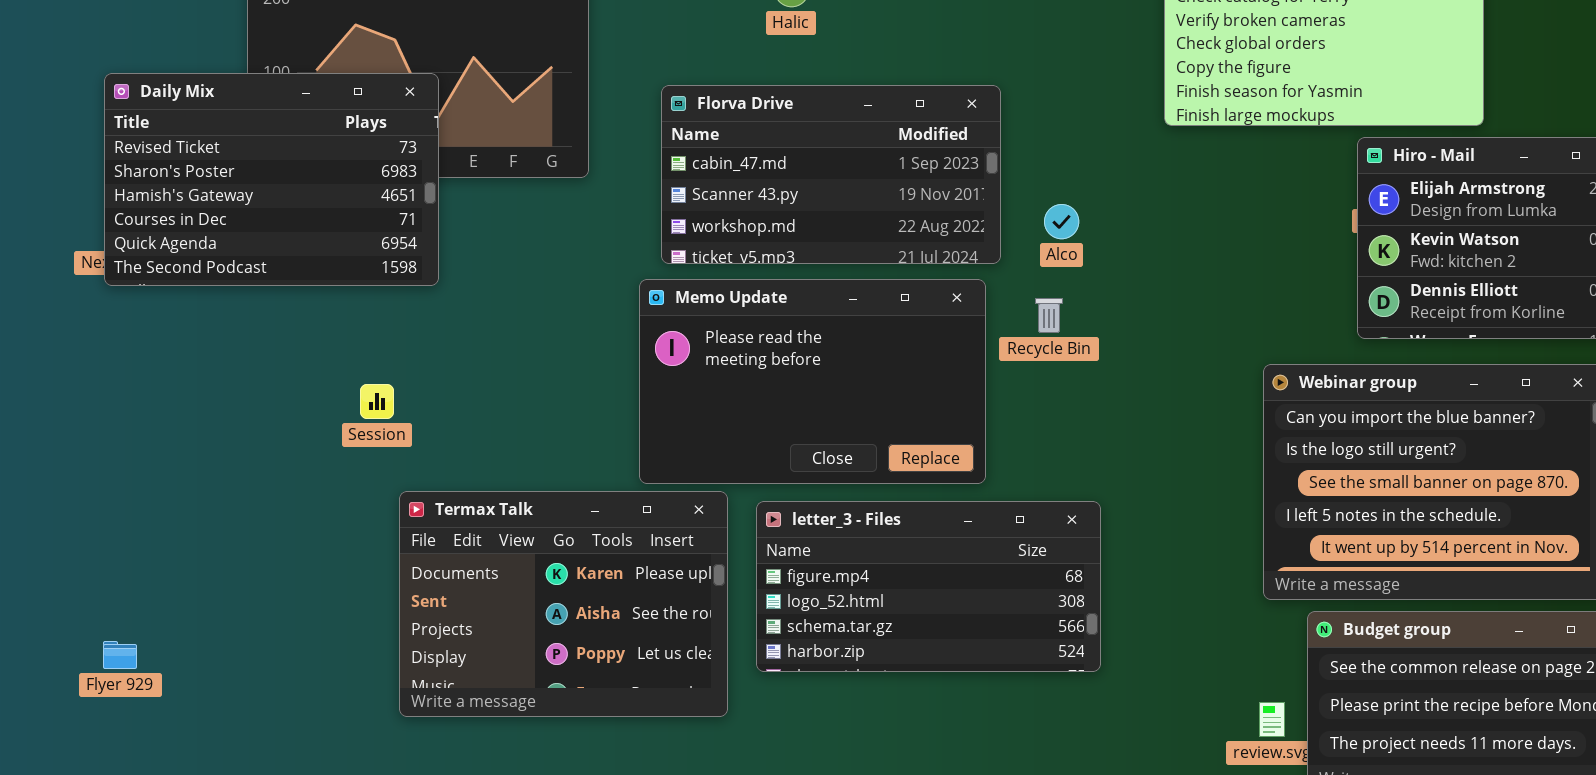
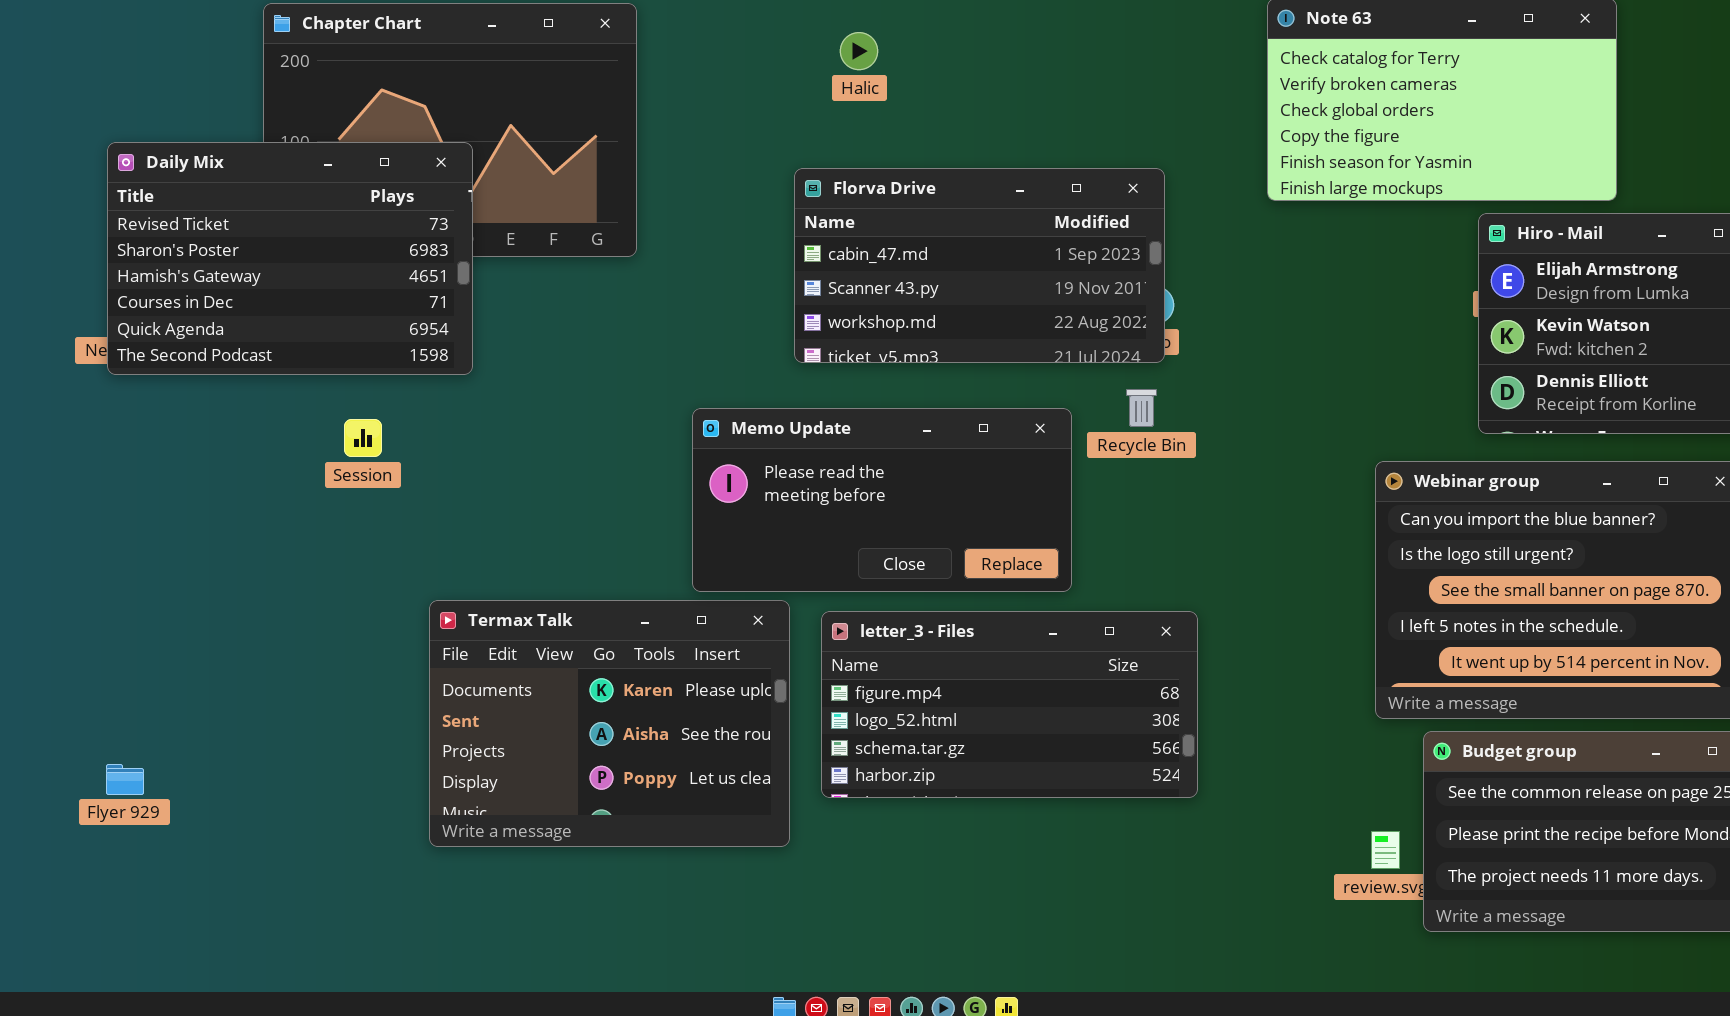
Florva Drive: [661,85,1001,264] -> [794,168,1165,363], moved
Memo Update: [639,279,986,484] -> [692,408,1072,592], resized
Session: [360,384,394,419] -> [344,419,382,457], moved

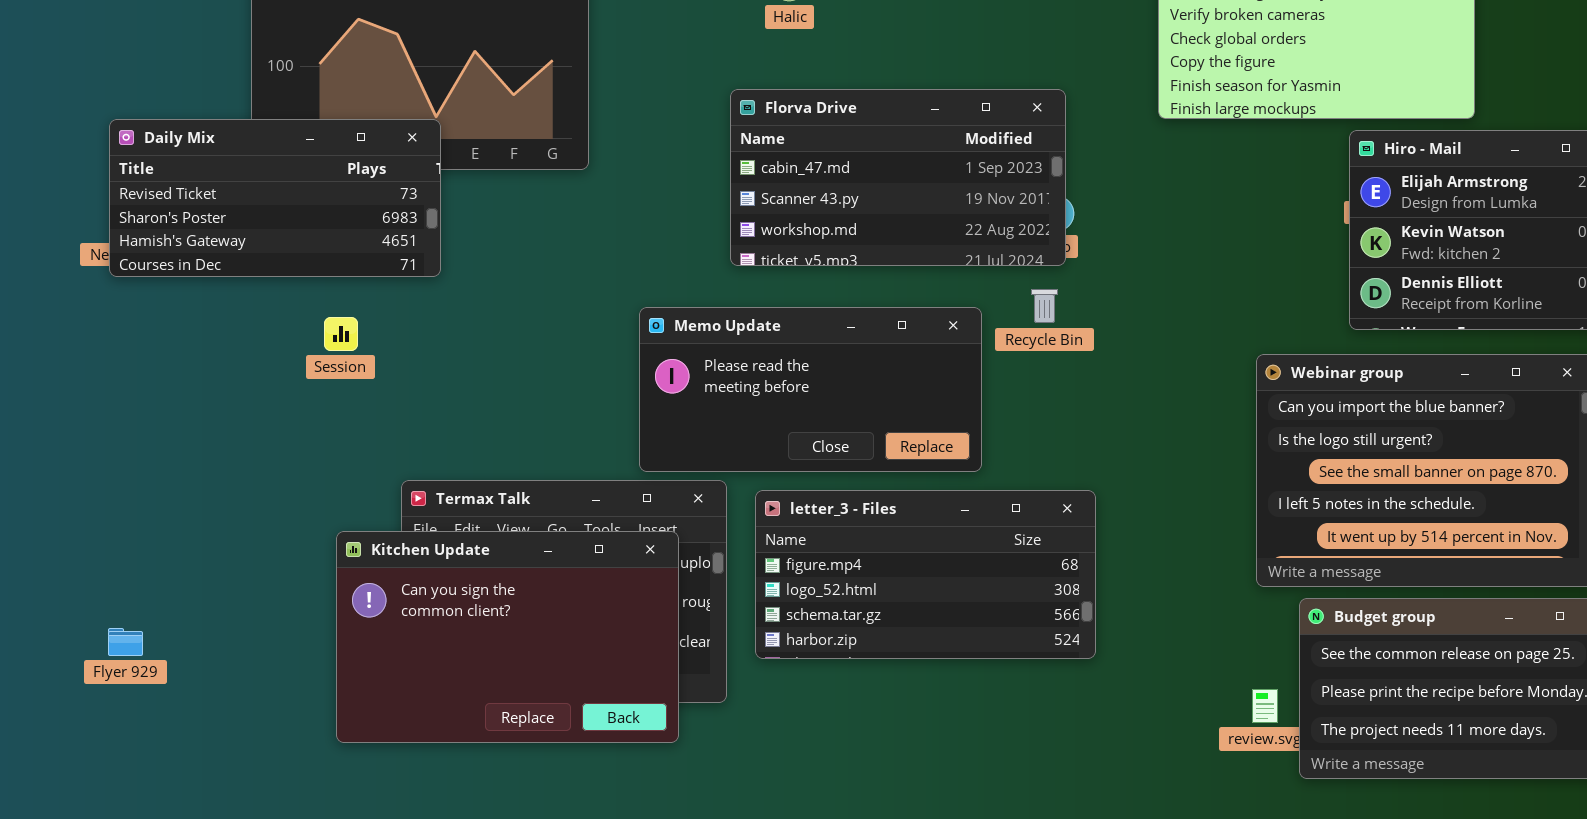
Daily Mix: [107,142,473,375] -> [109,119,441,277], resized
Kitchen Update: none -> [336,531,679,743], opened

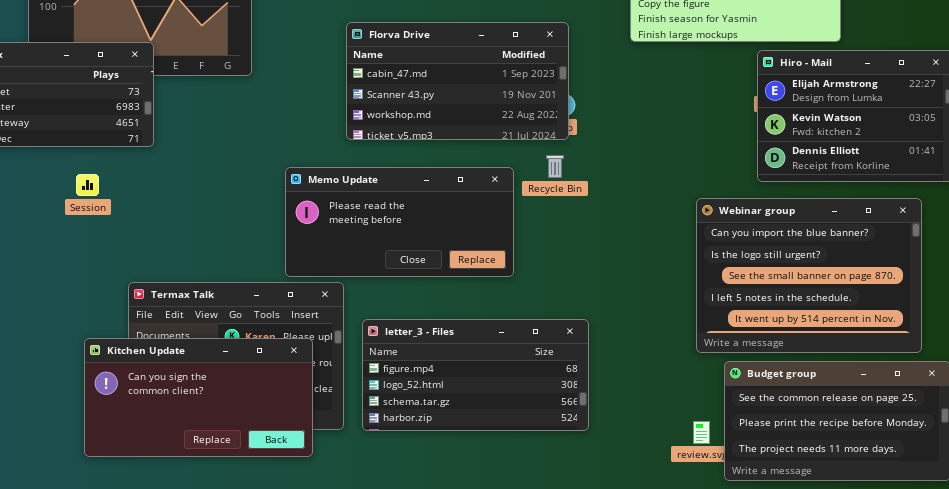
letter_3 - Files: [755,490,1096,659] -> [362,319,589,431], moved
Kitchen Update: [336,531,679,743] -> [84,338,313,457], resized

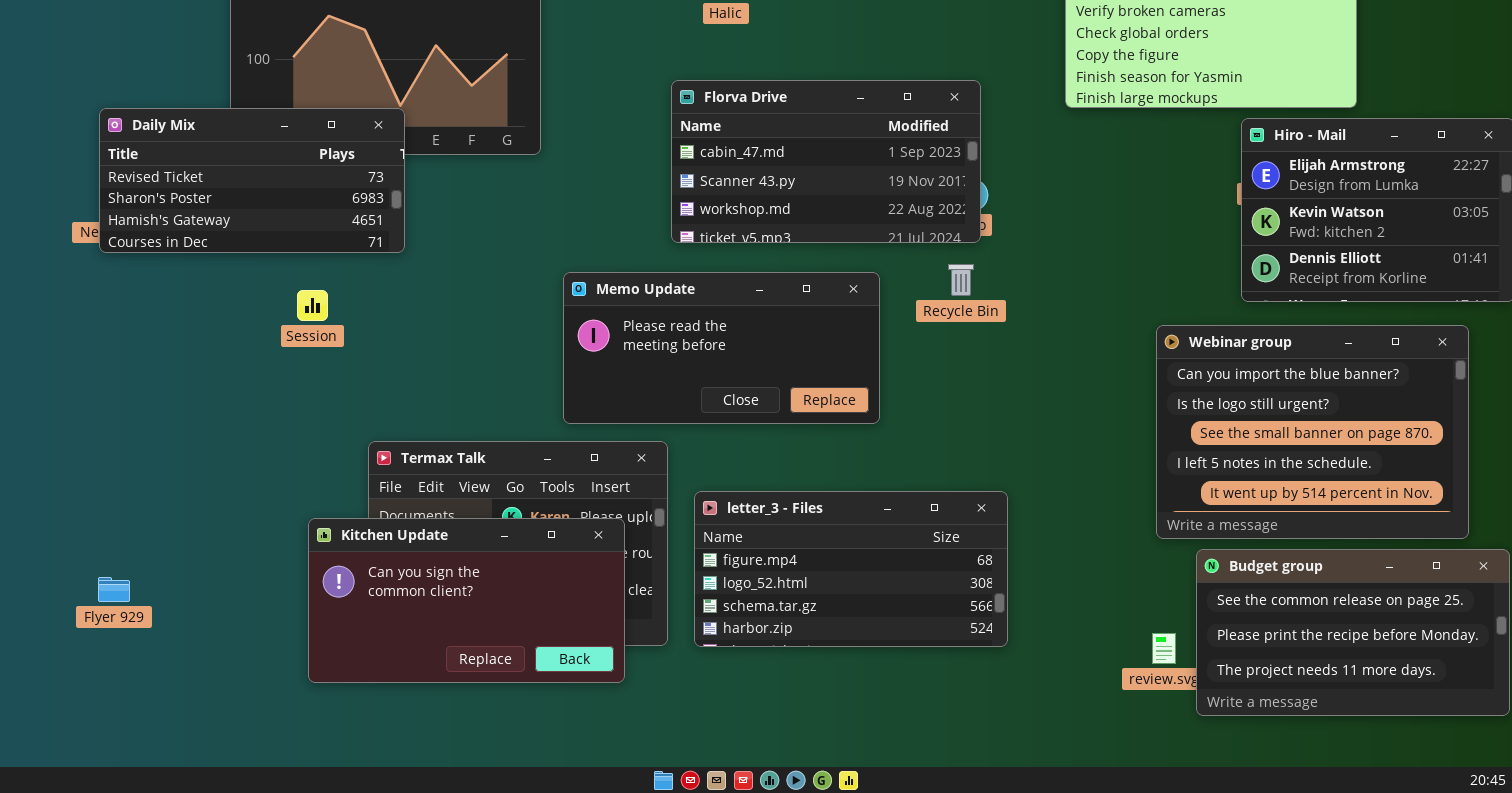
Memo Update: [285,167,514,277] -> [563,272,880,424], moved

